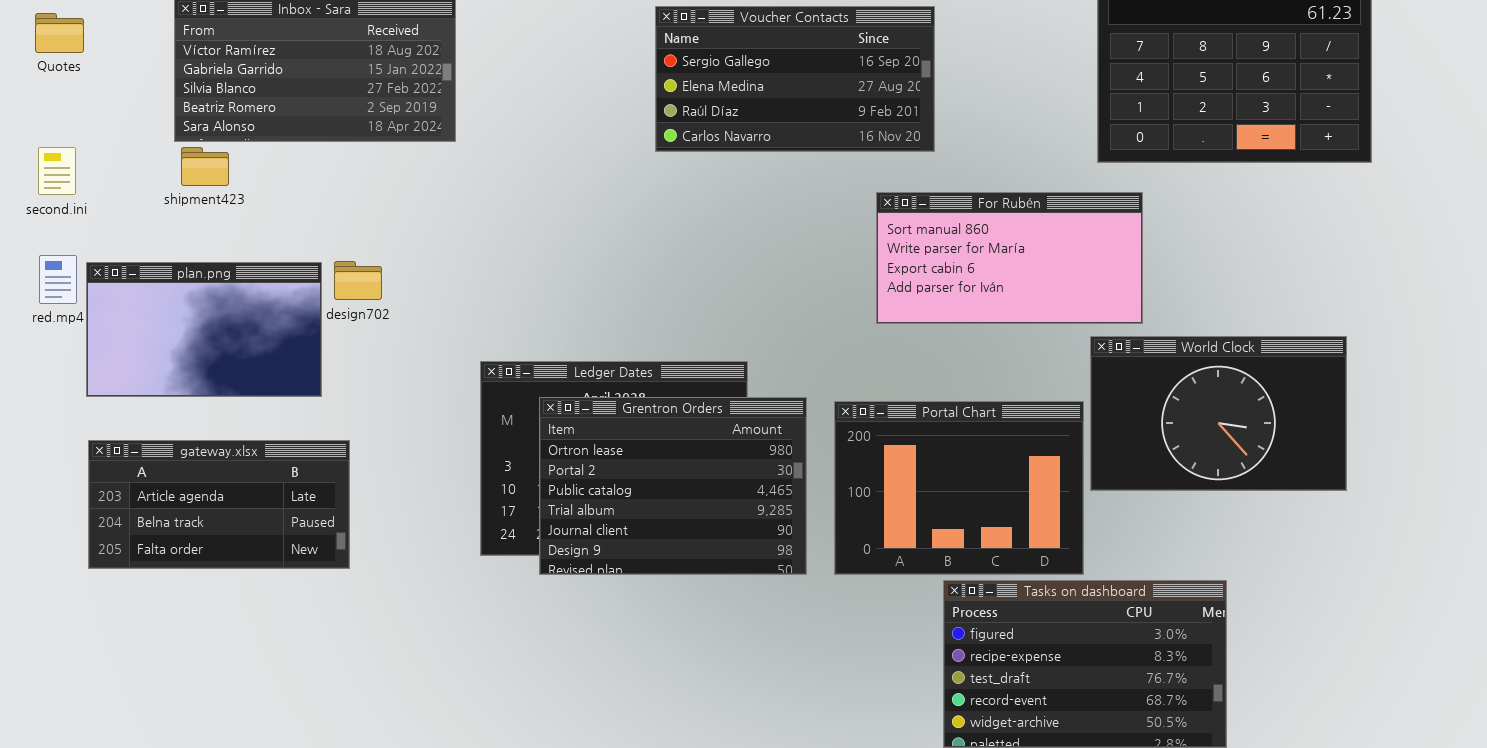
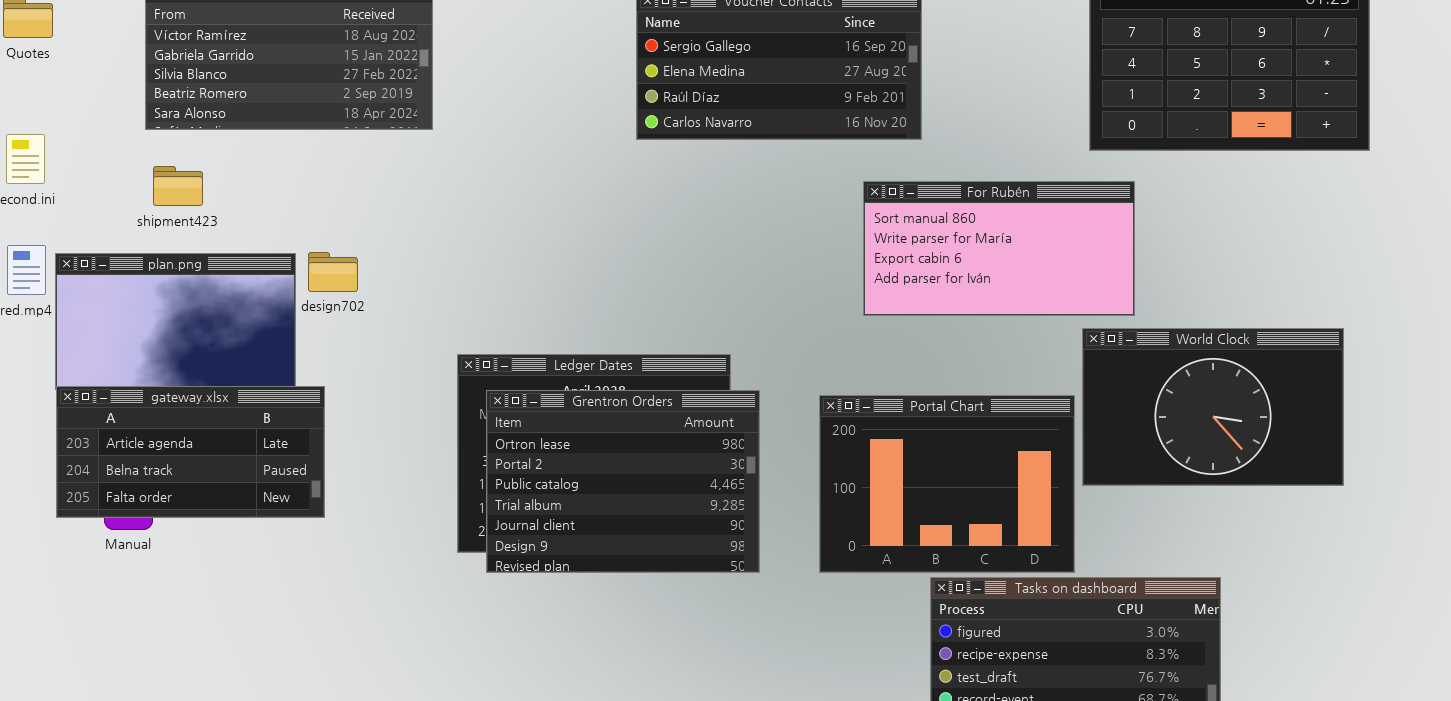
shipment423: [181,147,229,186] -> [153,166,203,206], moved
Grentron Orders: [539,397,807,575] -> [486,390,760,573], moved
gateway.xlsx: [88,440,350,569] -> [56,386,325,518], moved

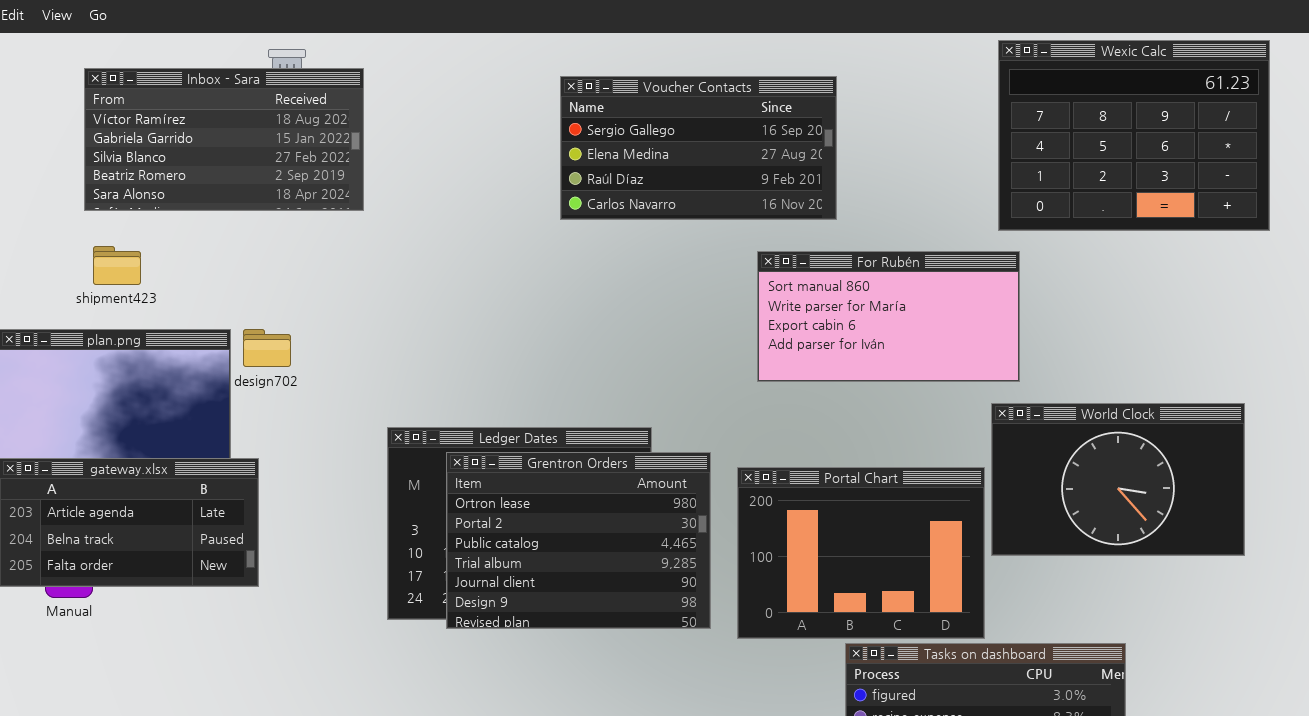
For Rubén: [863,181,1135,316] -> [757,251,1020,382], moved
Grentron Orders: [486,390,760,573] -> [446,452,711,629], moved

